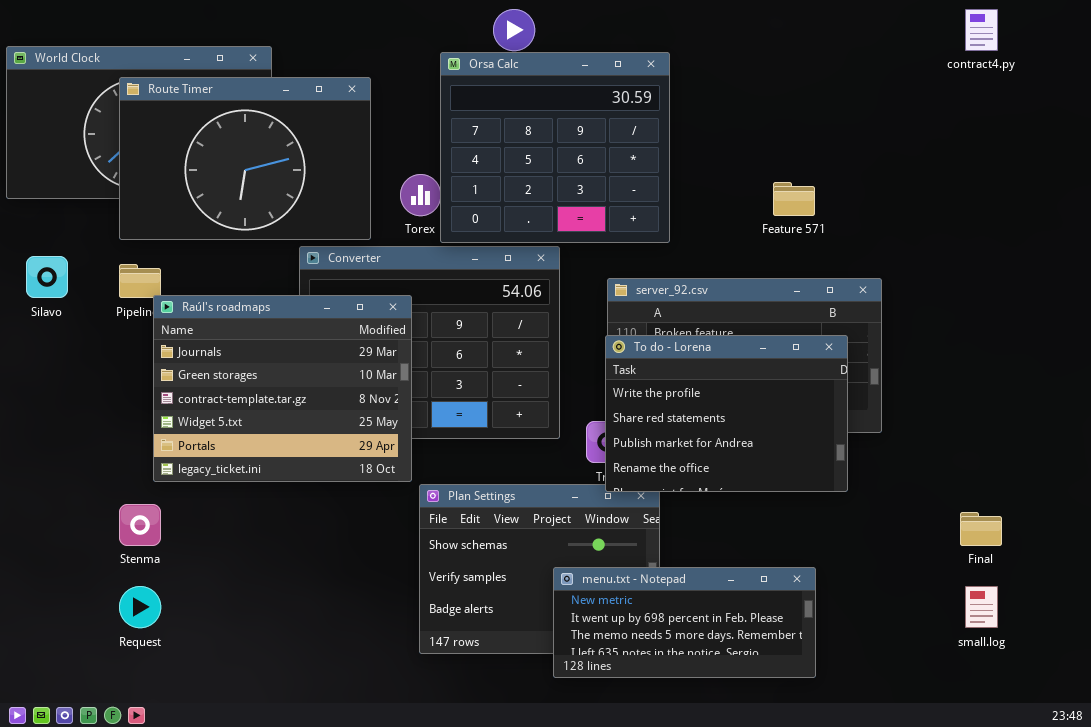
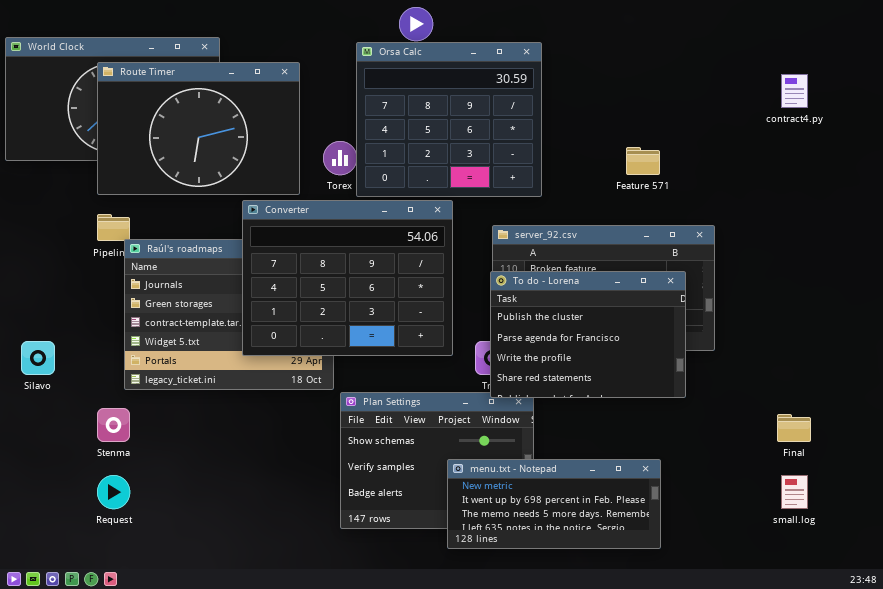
contract4.py: [965,9,998,51] -> [781,74,808,108], moved
Converter: [299,246,560,439] -> [242,200,453,356], raised
Silavo: [26,256,68,298] -> [21,341,55,375], moved
To do - Lorena: [605,335,848,492] -> [490,271,686,398], scrolled up 2 rows

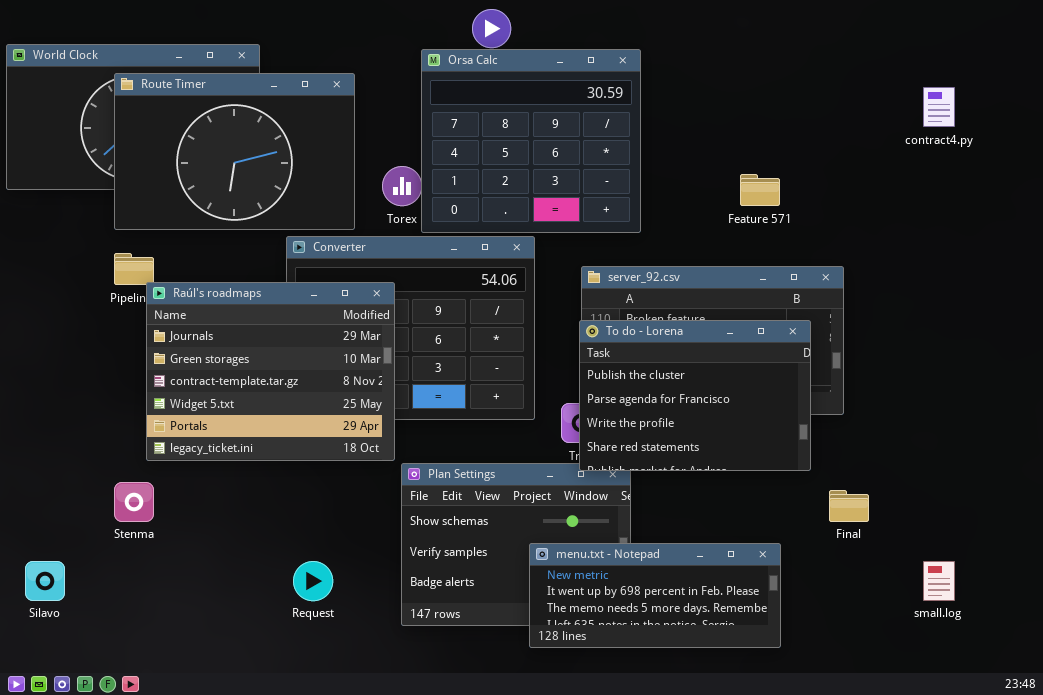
Raúl's roadmaps: [124,239,334,390] -> [146,282,395,461], raised
Silavo: [21,341,55,375] -> [25,561,65,601], moved
Final: [777,414,811,442] -> [829,490,869,522], moved
Request: [97,475,130,509] -> [293,561,333,601], moved

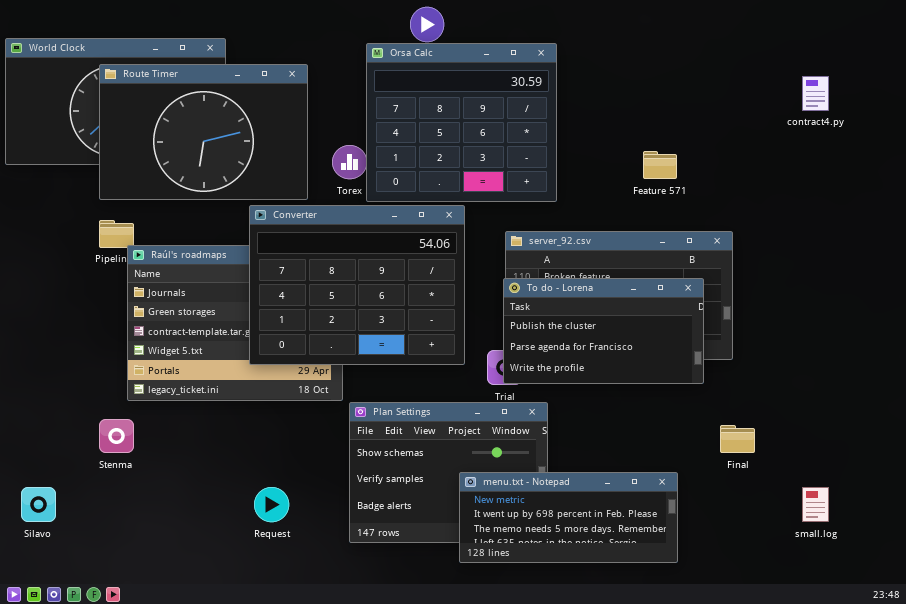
Converter: [286,236,535,420] -> [249,205,465,365], raised
To do - Lorena: [579,320,811,471] -> [503,278,704,384], resized

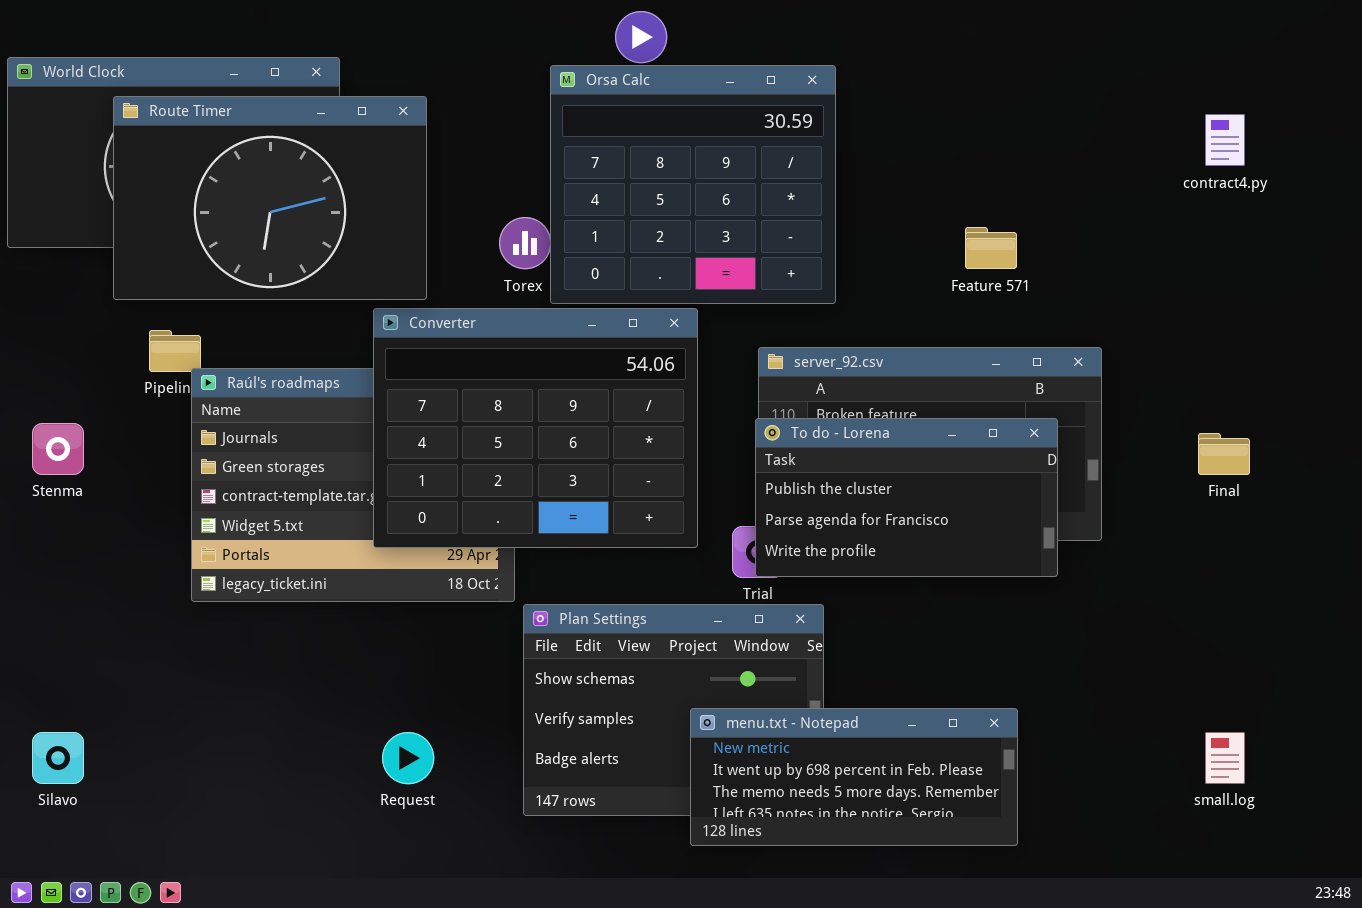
Route Timer: [99,64,308,200] -> [113,96,427,300], moved
Stenma: [99,419,134,453] -> [32,423,84,475], moved
Final: [720,425,755,453] -> [1198,433,1250,475], moved

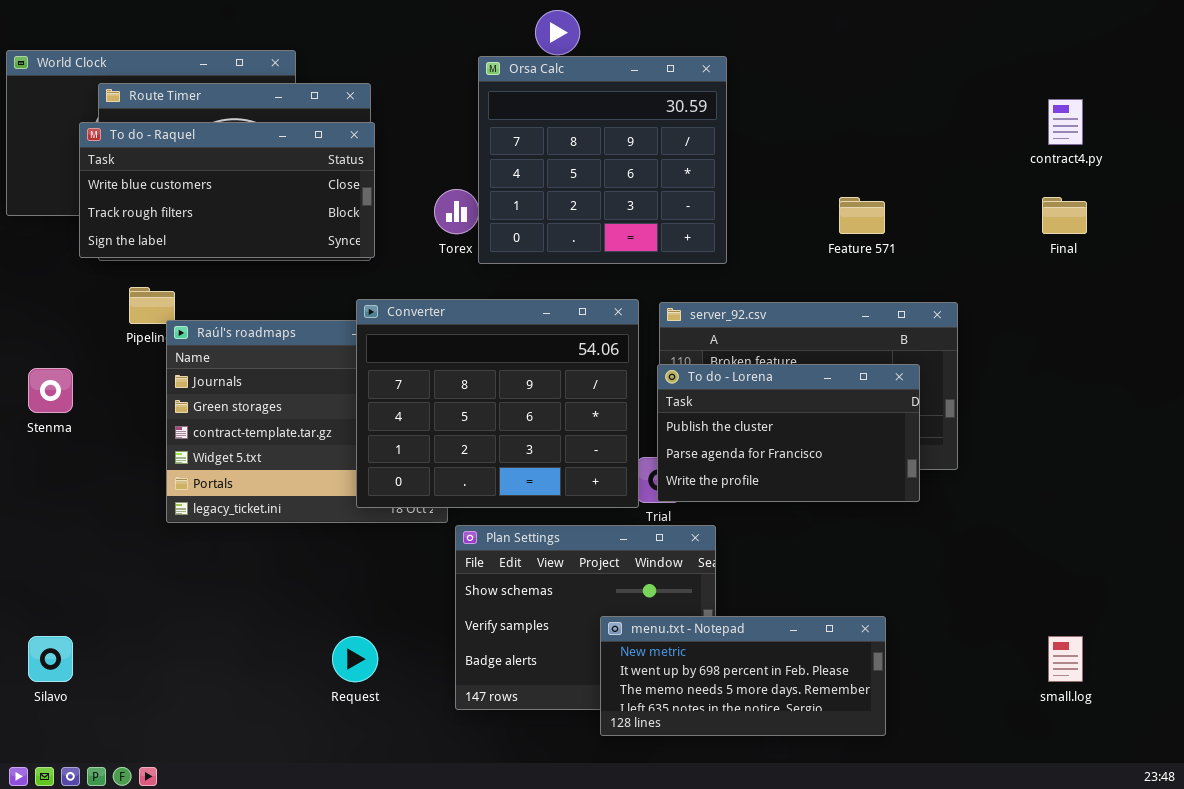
To do - Raquel: none -> [79,122,375,258], opened
Converter: [373,308,698,548] -> [356,299,639,508], moved
Final: [1198,433,1250,475] -> [1042,197,1087,234], moved

